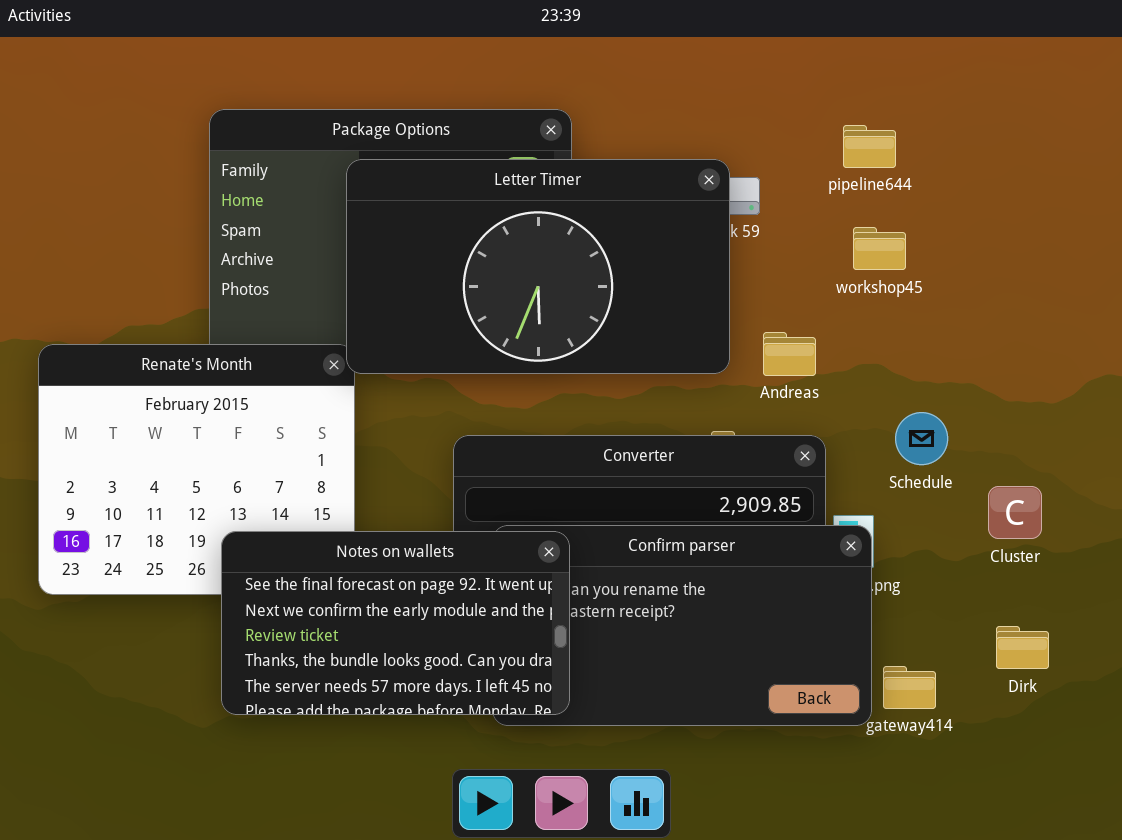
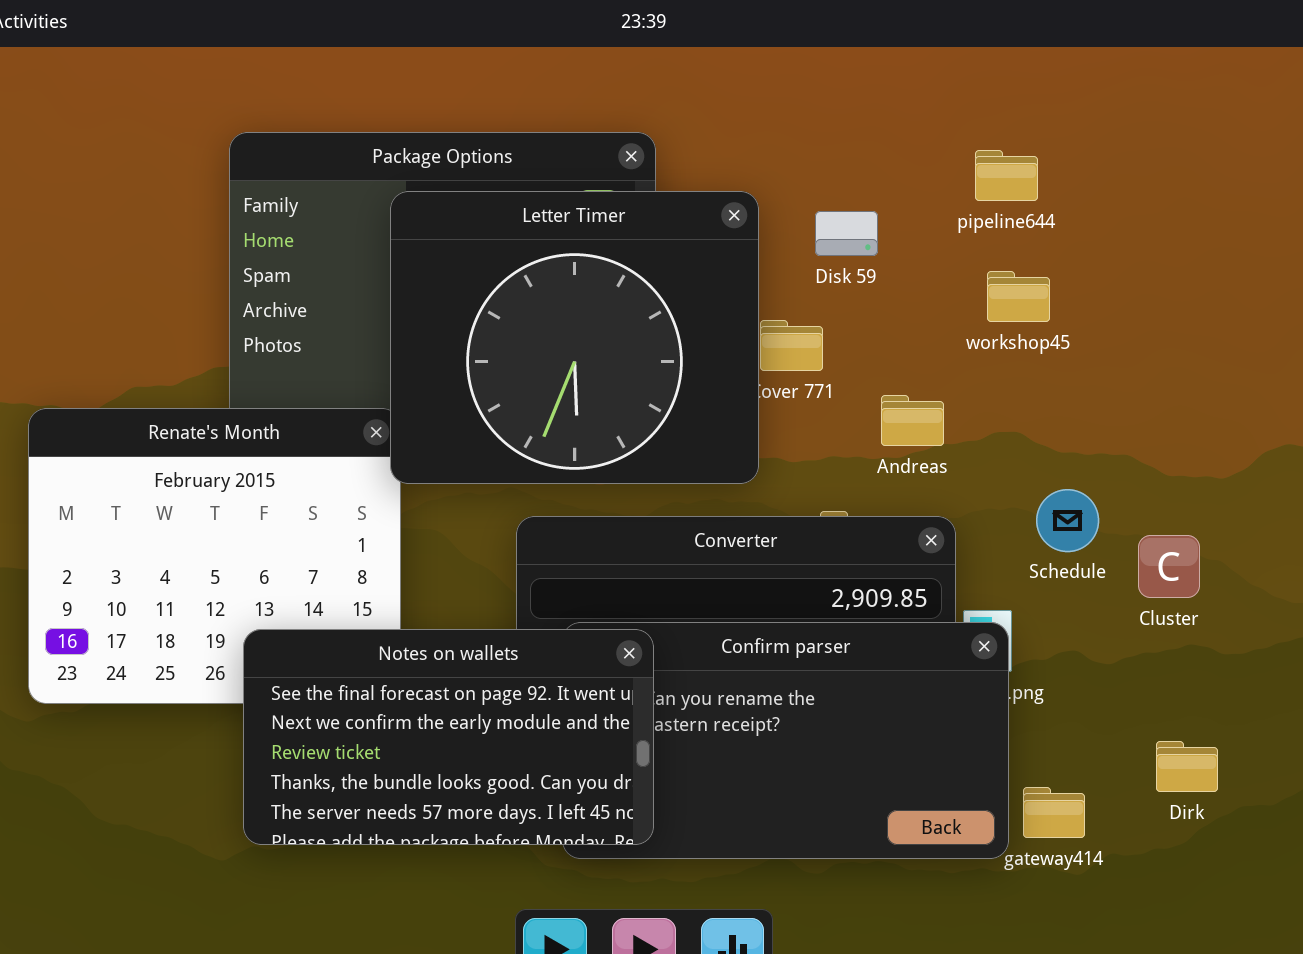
Letter Timer: [346,159,730,374] -> [390,191,759,484], resized
Cluster: [988,486,1042,539] -> [1138,535,1200,598], moved

